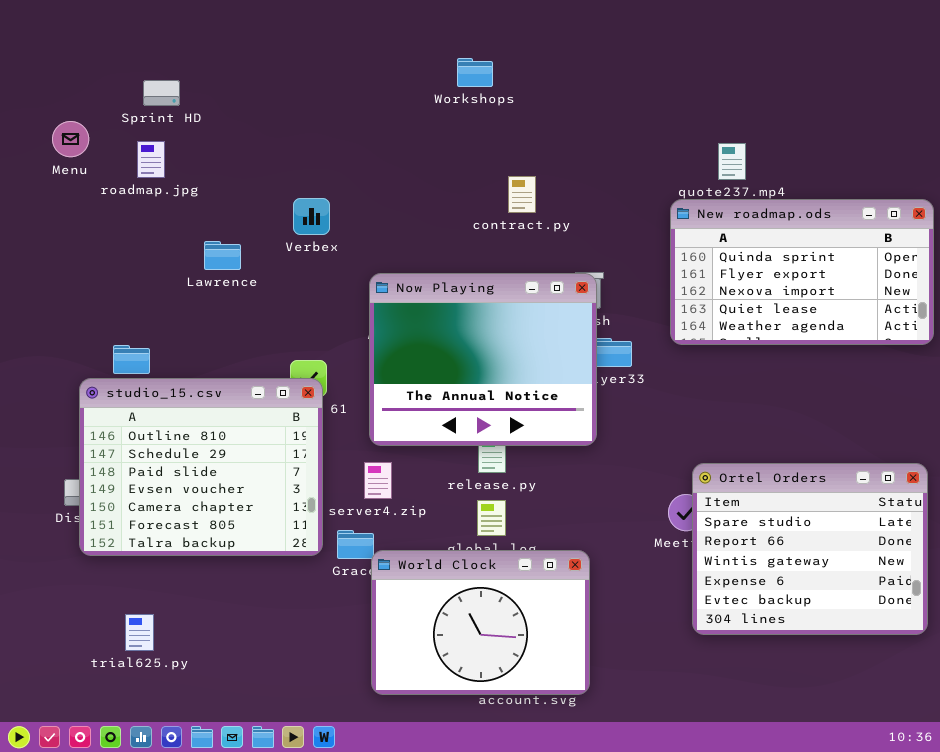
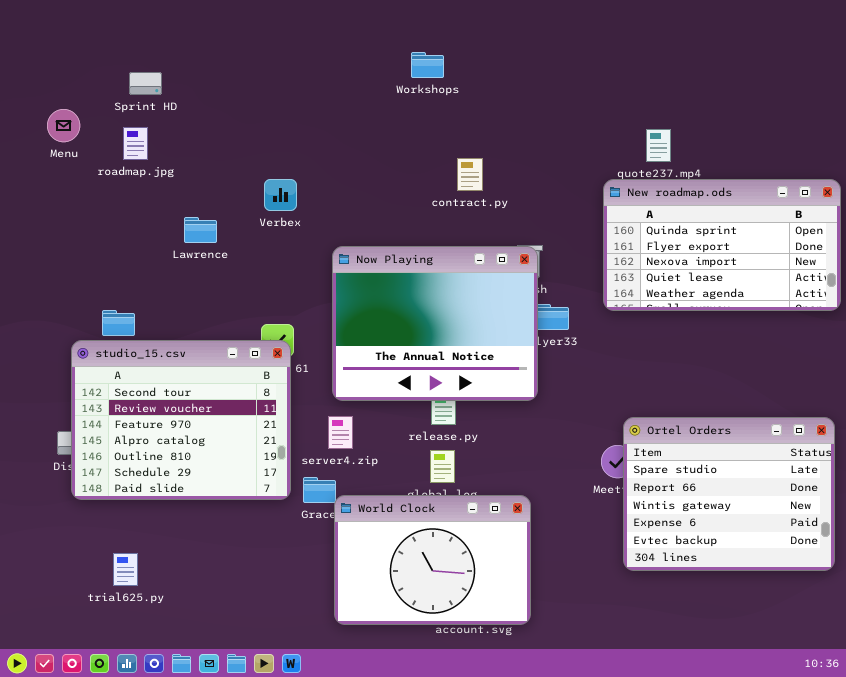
studio_15.csv: [79,378,323,556] -> [71,340,291,500], scrolled up 4 rows

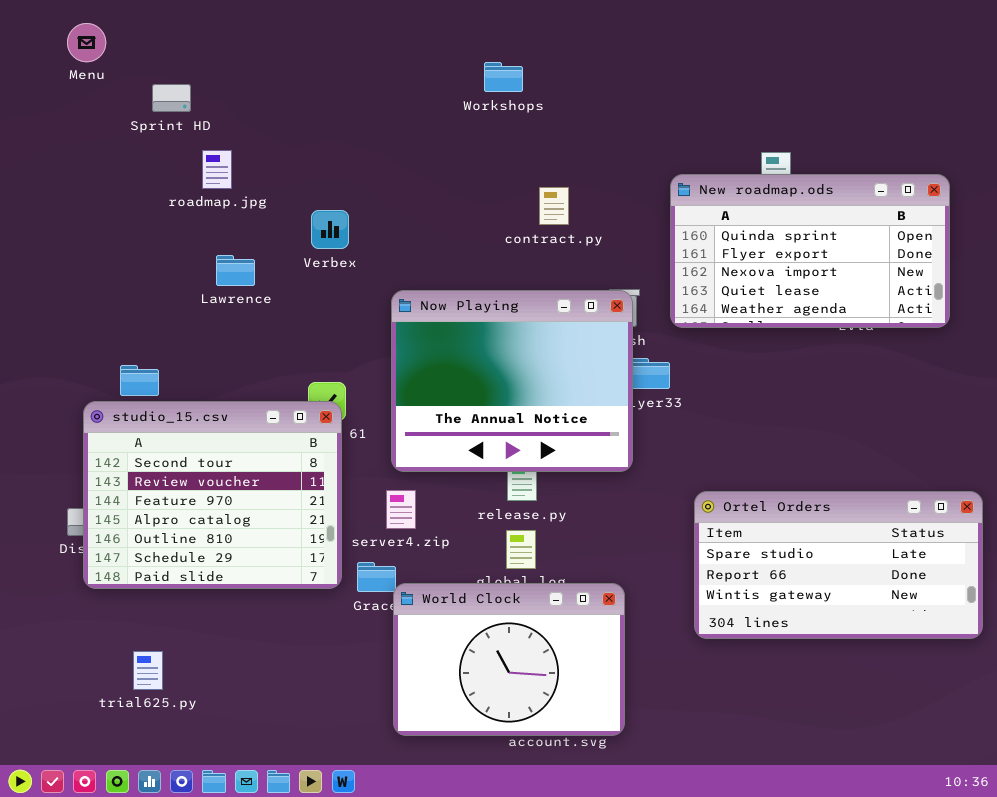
Menu: [47,109,80,142] -> [67,23,106,62], moved
roadmap.jpg: [123,127,148,160] -> [202,150,232,189], moved
New roadmap.ods: [603,179,841,311] -> [670,174,950,328], moved
Ortel Orders: [623,417,835,571] -> [694,491,983,639], resized

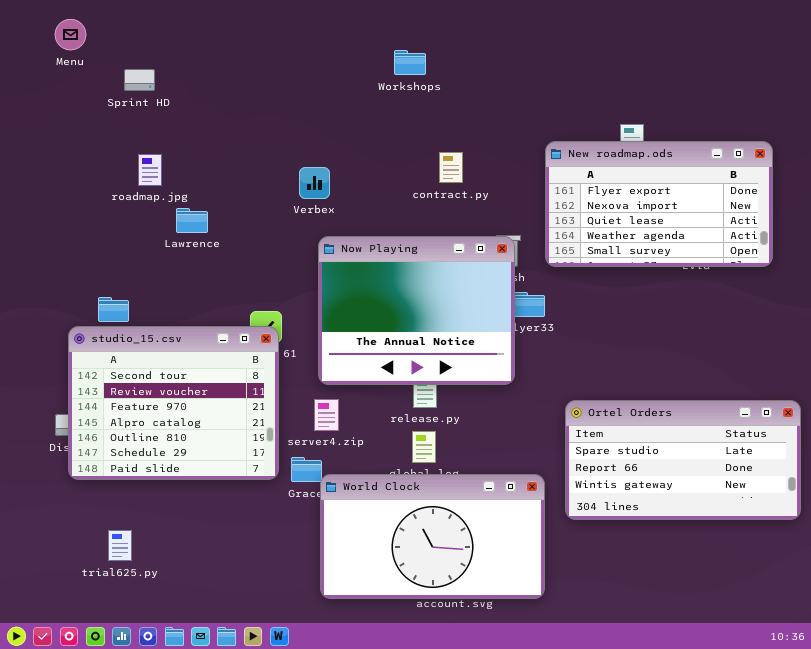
roadmap.jpg: [202,150,232,189] -> [138,154,162,186], moved
New roadmap.ods: [670,174,950,328] -> [545,141,773,267], scrolled down 1 row
Verbex: [311,210,349,249] -> [299,167,330,199], moved
World Clock: [393,583,625,736] -> [320,474,545,599], resized

